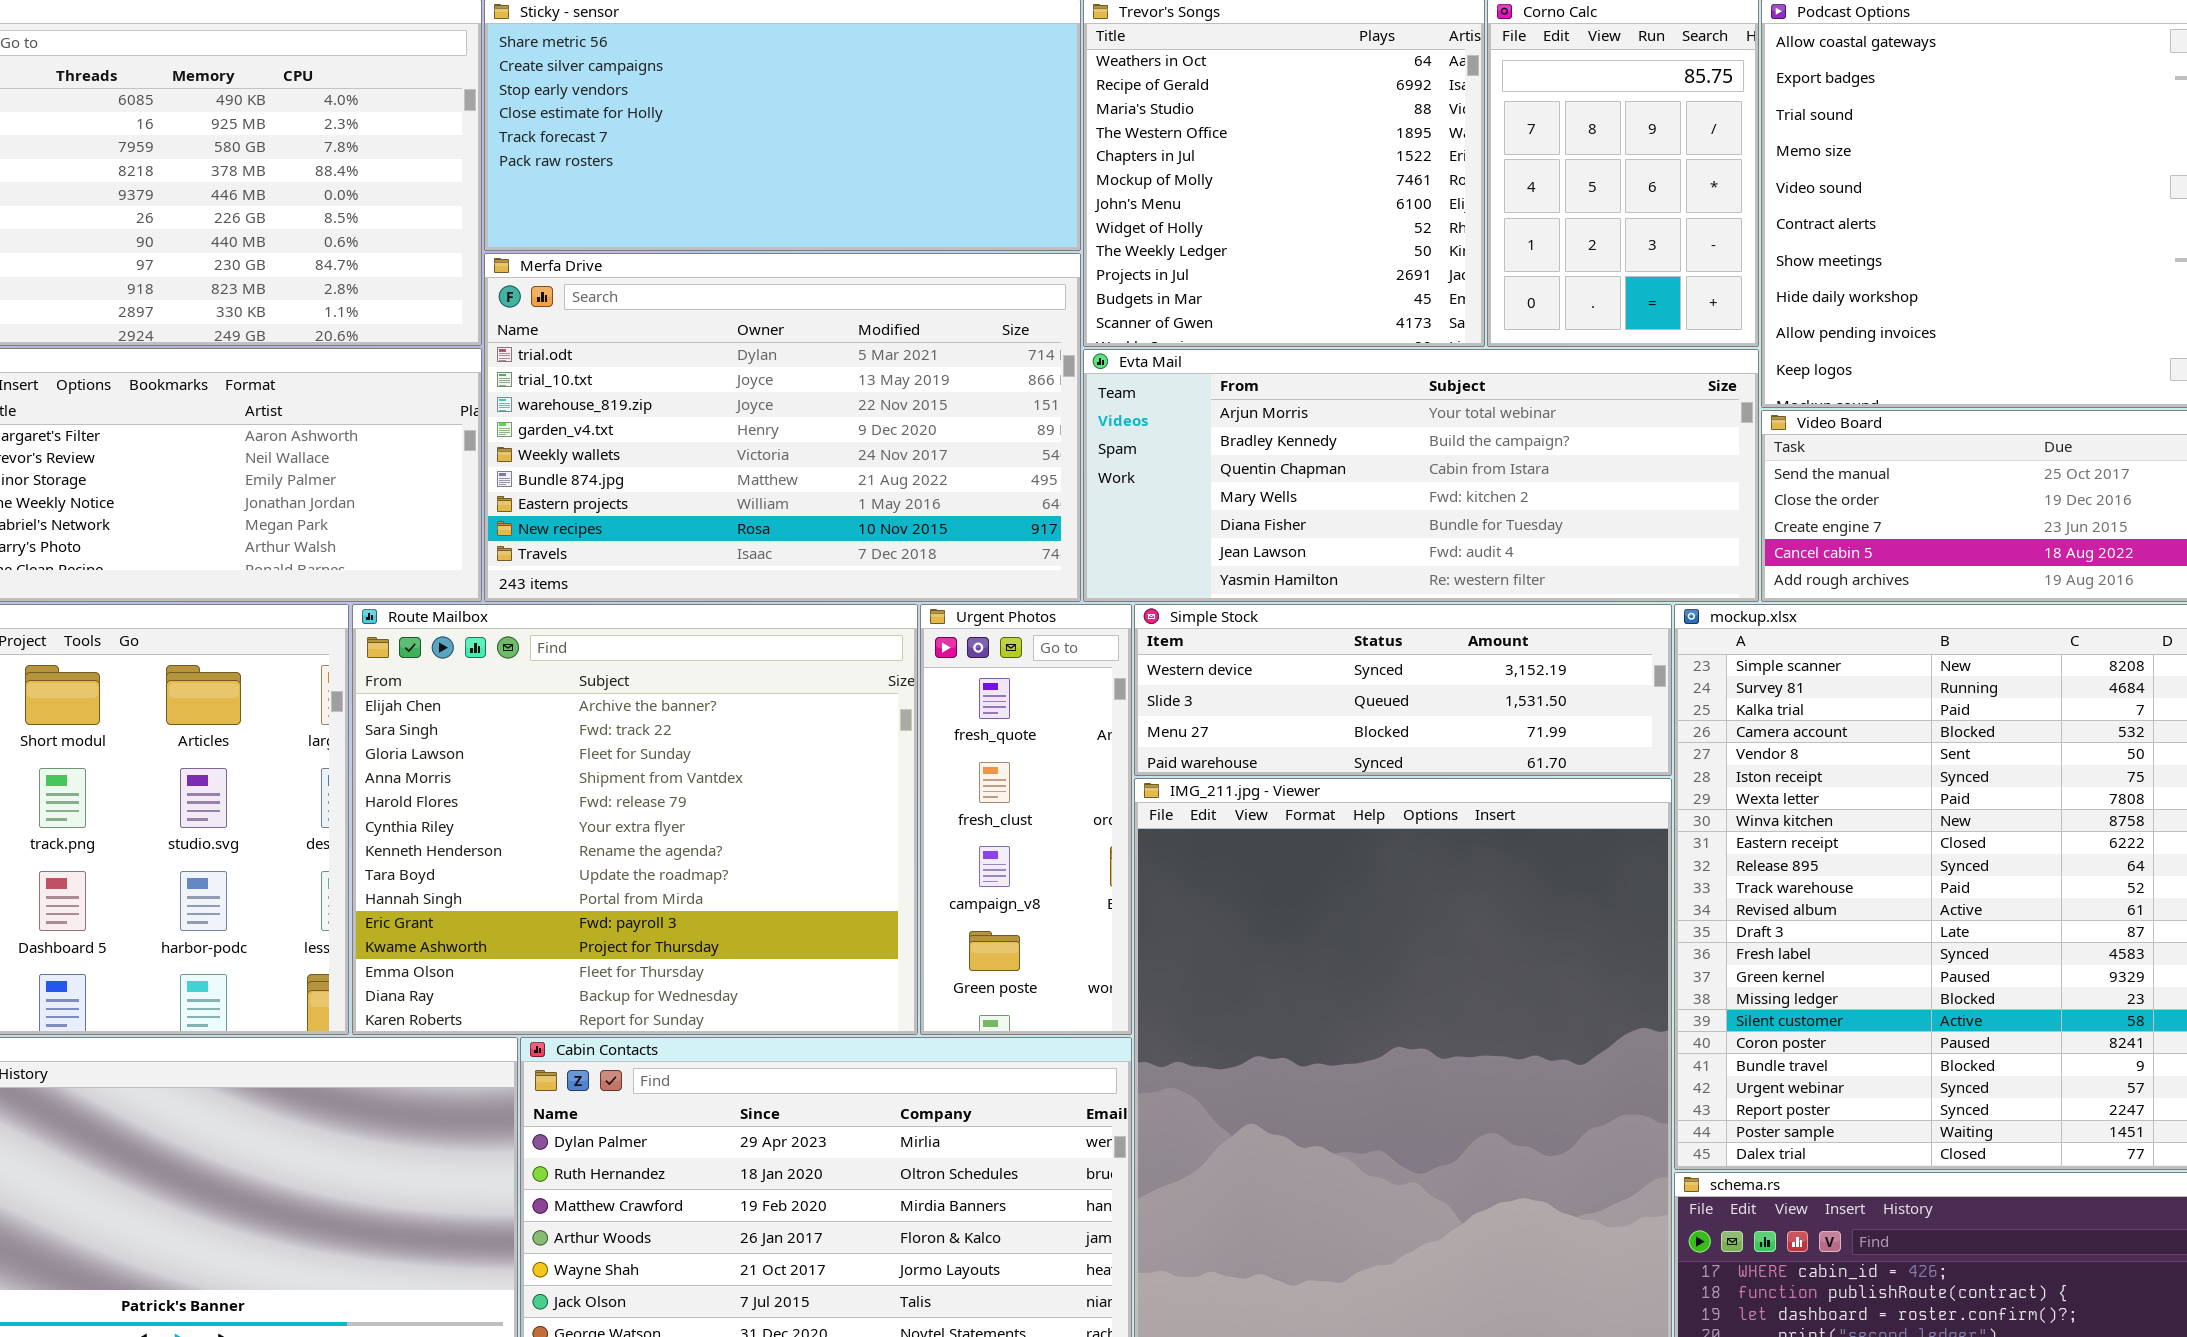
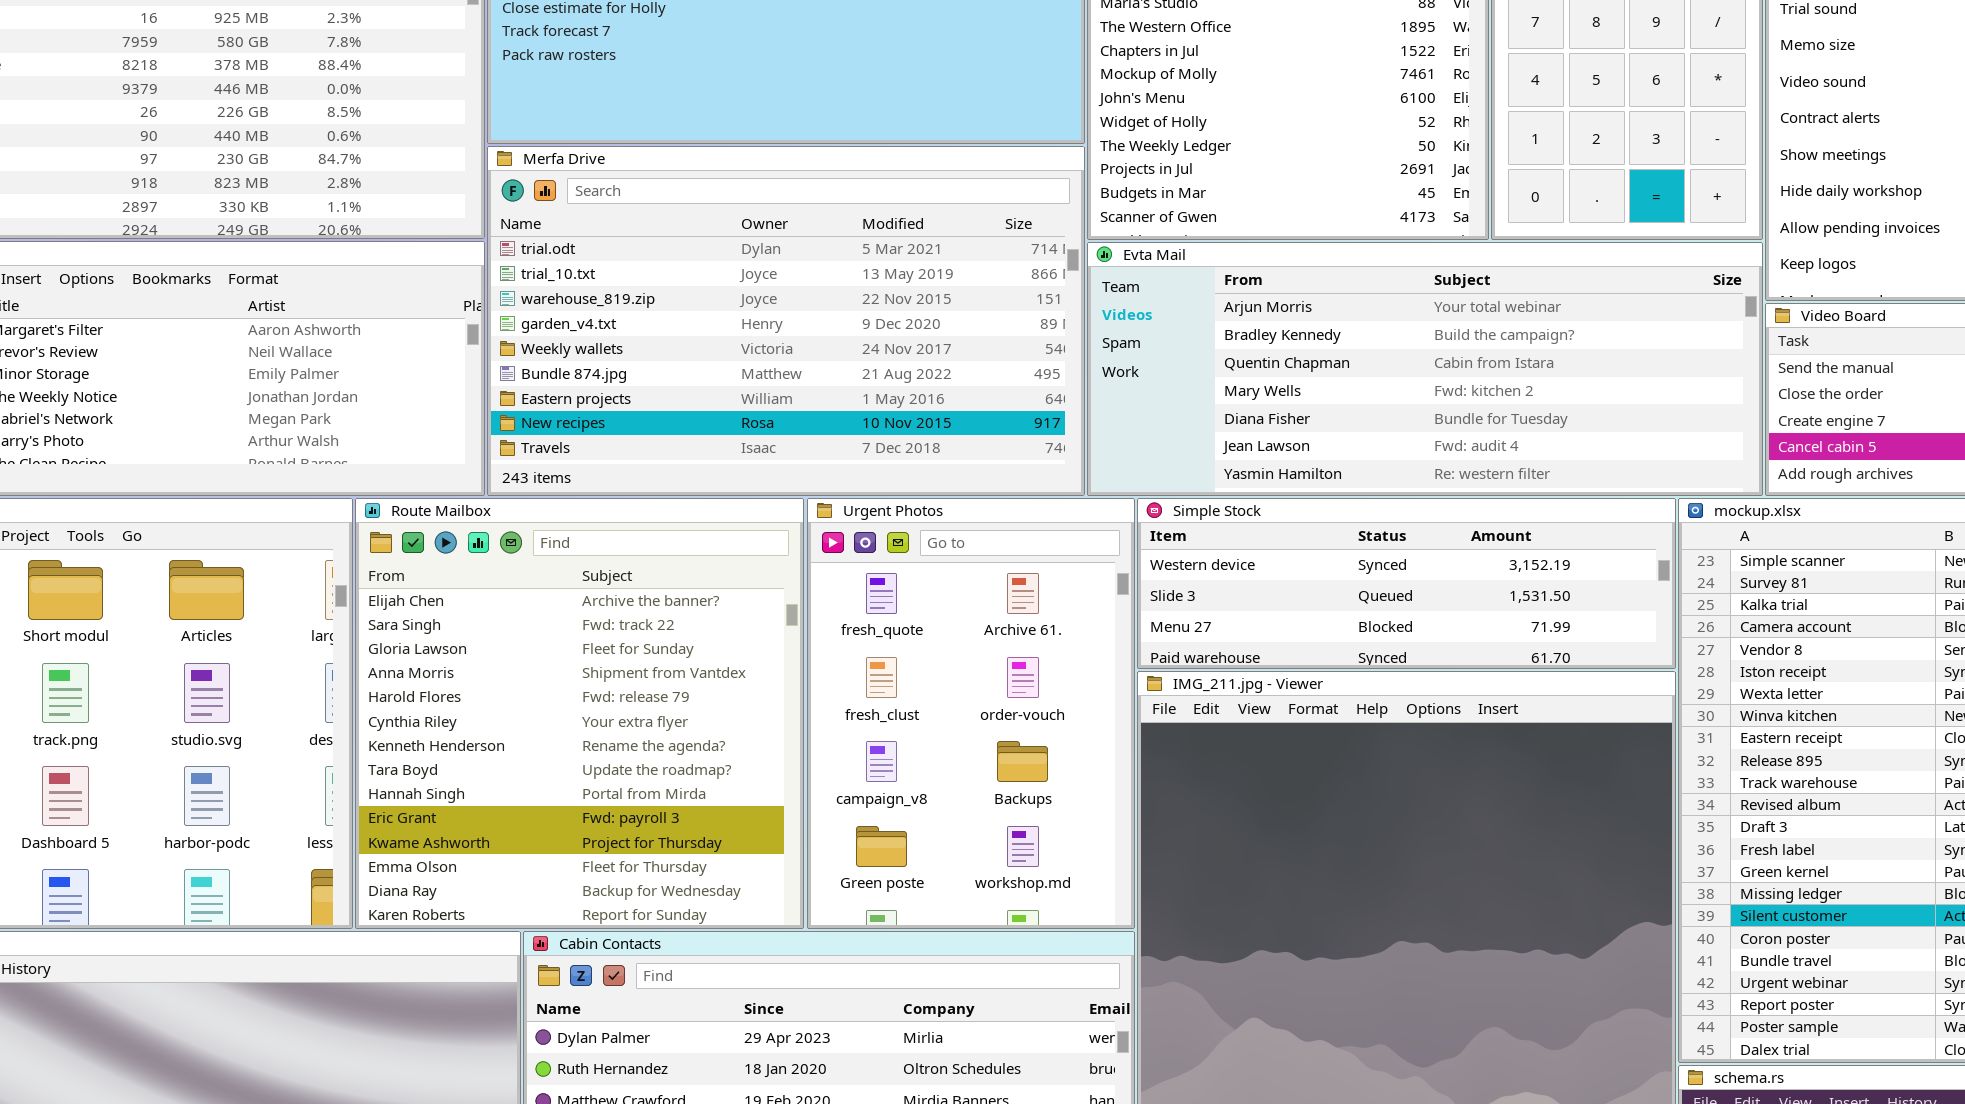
Route Mailbox: [352,604,918,1035] -> [355,498,804,929], resized
Urgent Photos: [920,604,1132,1035] -> [807,498,1135,929], resized

